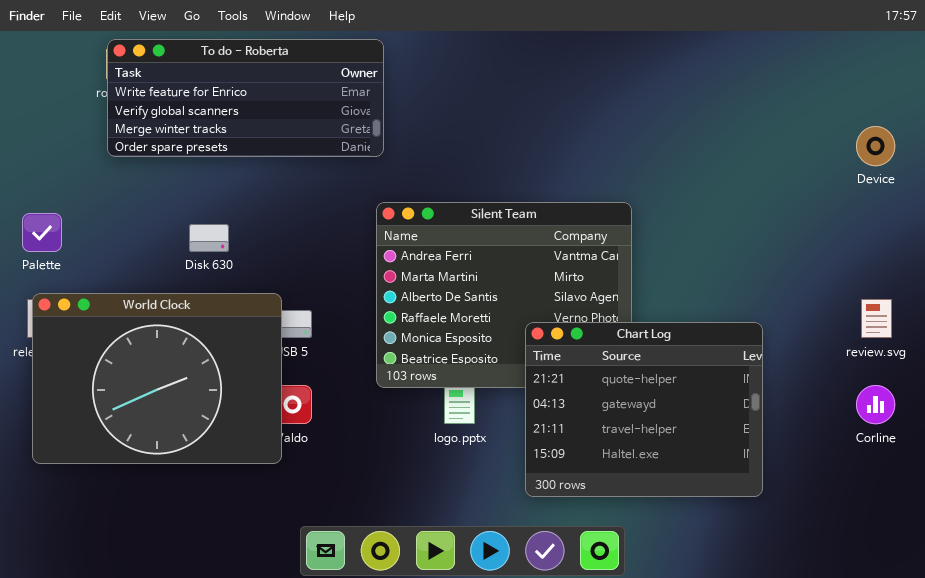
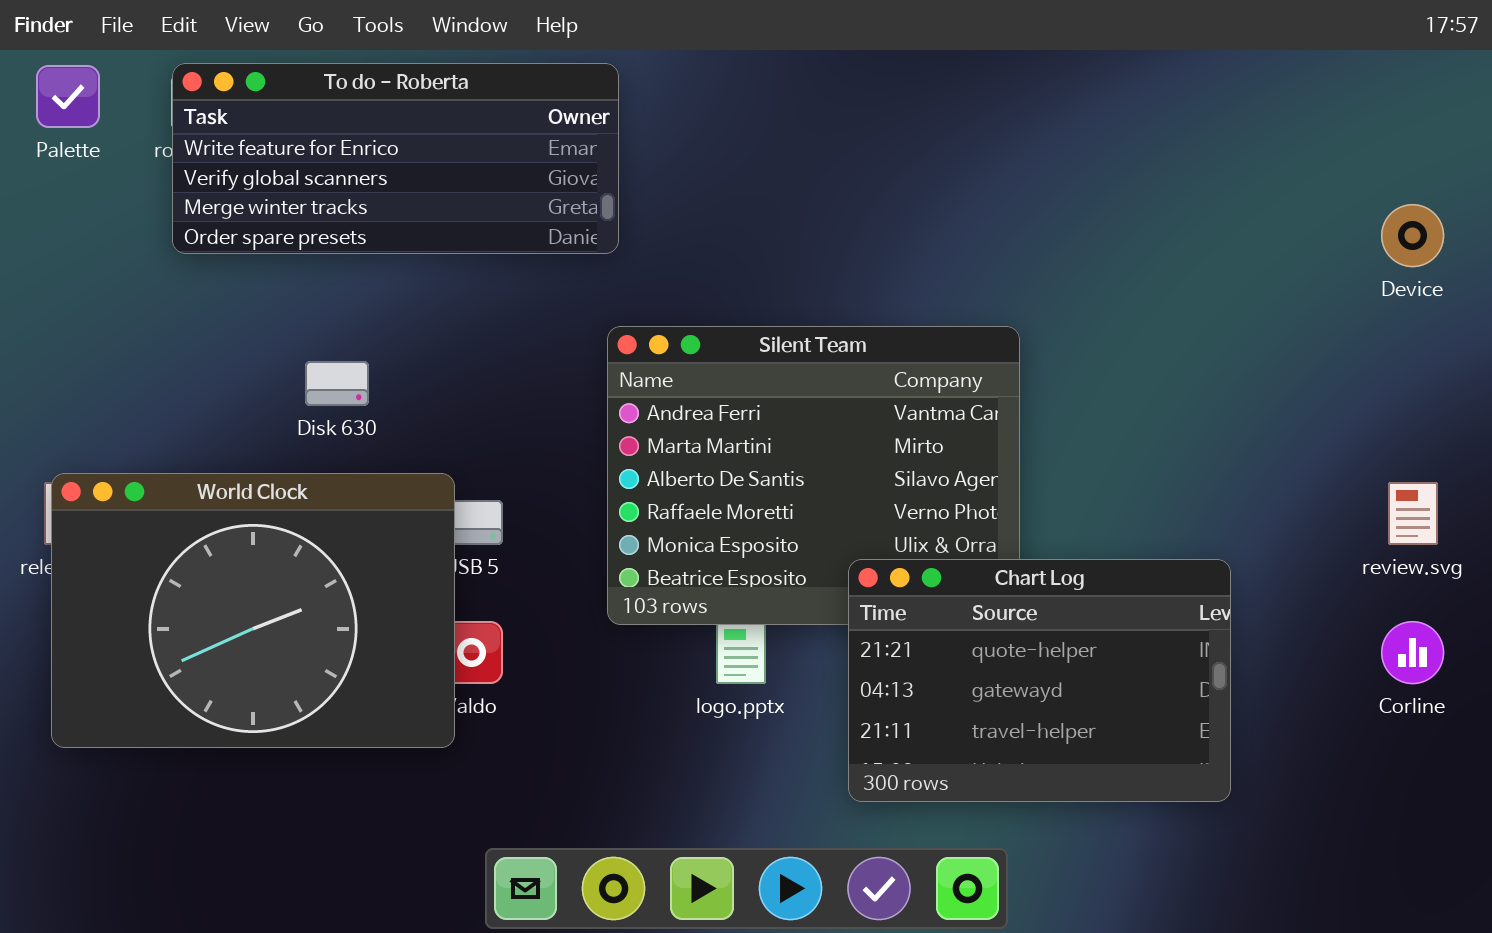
Palette: [22,213,62,252] -> [36,65,100,128], moved
Chart Log: [525,322,763,497] -> [848,559,1231,802], resized

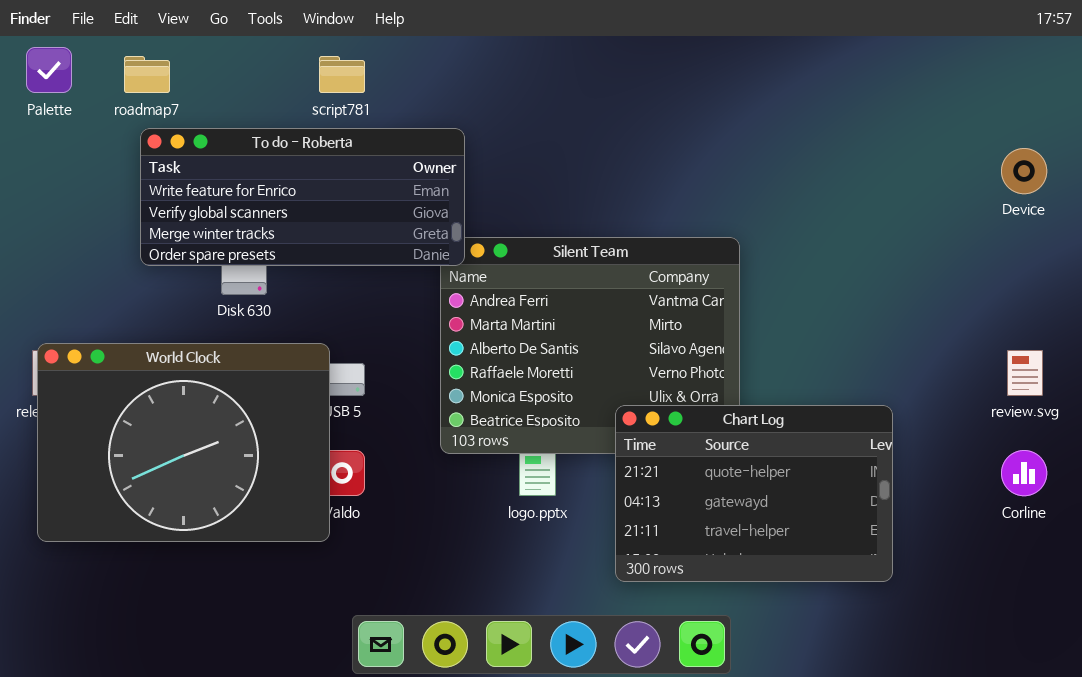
To do - Roberta: [172,63,619,254] -> [140,128,465,266], moved

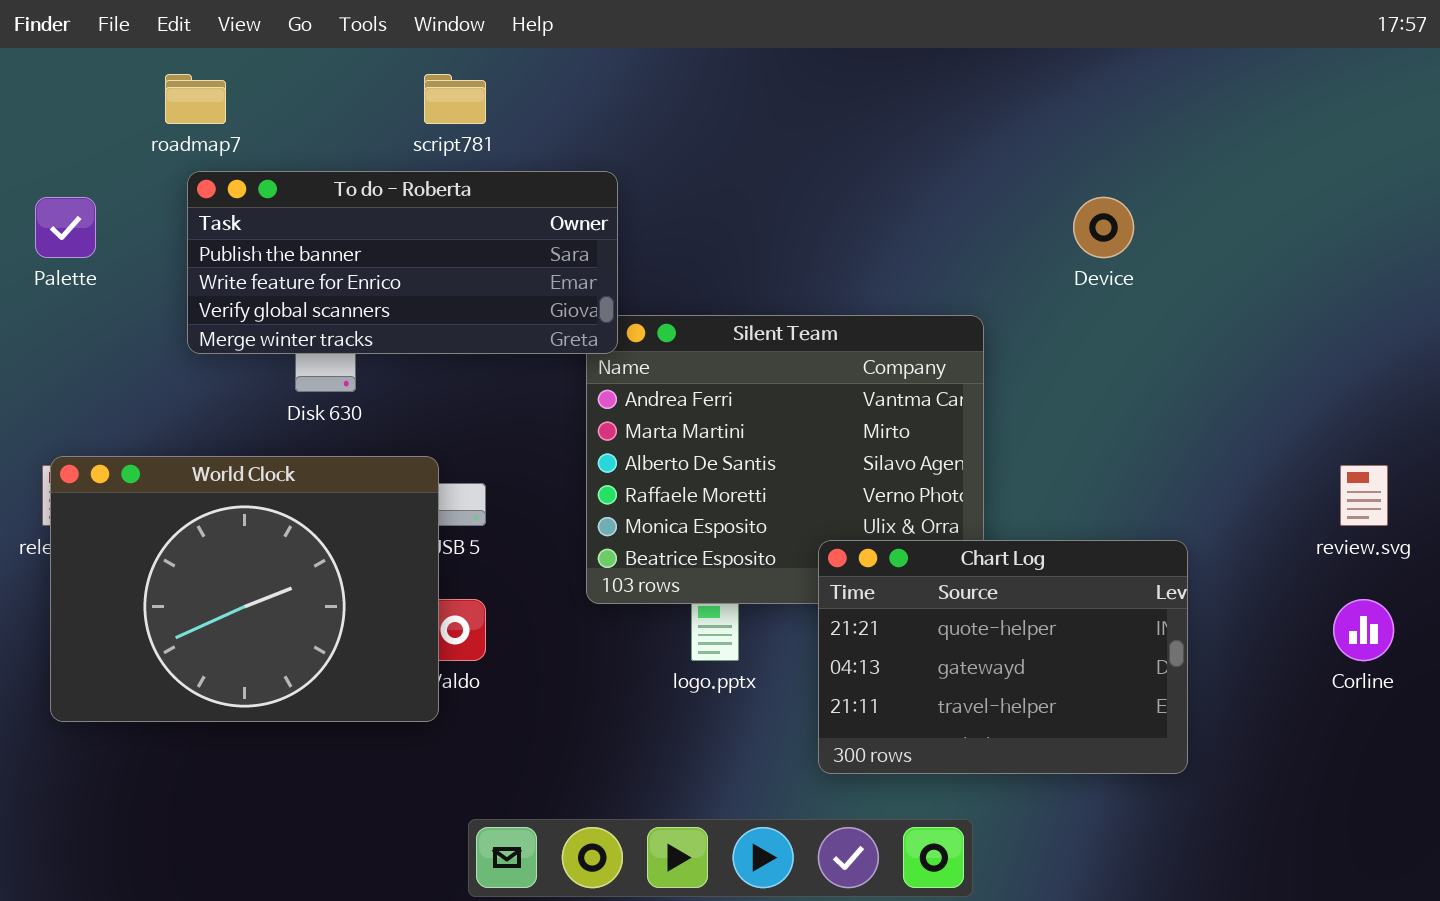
Palette: [26,47,72,93] -> [35,197,96,258], moved
To do - Roberta: [140,128,465,266] -> [187,171,618,354], scrolled up 1 row
Device: [1001,148,1047,194] -> [1073,197,1134,258], moved

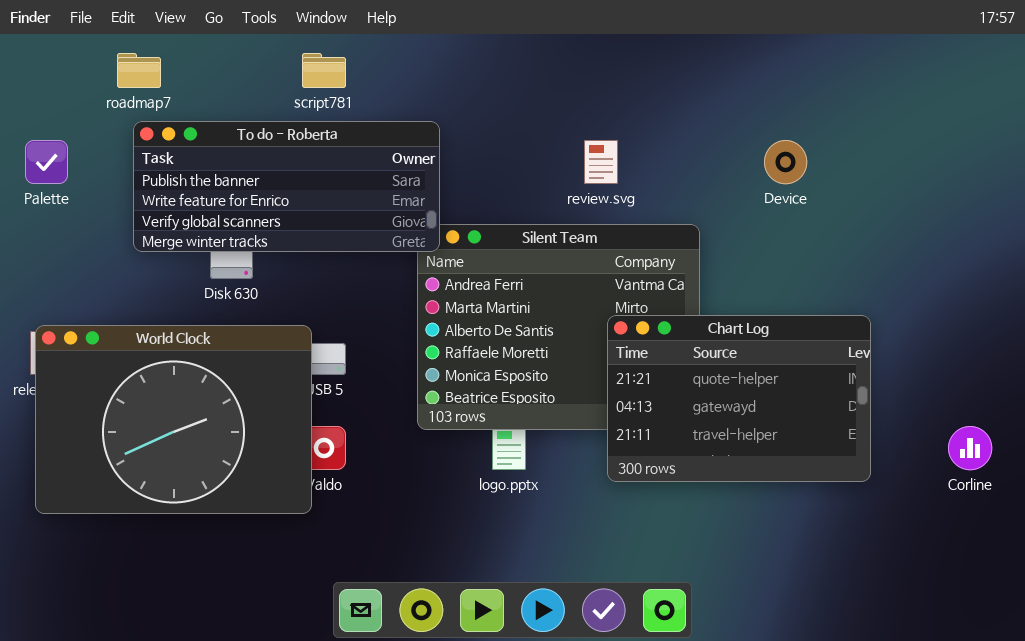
review.svg: [1340,465,1388,526] -> [584,140,618,184], moved
Chart Log: [818,540,1188,774] -> [607,315,871,482], moved

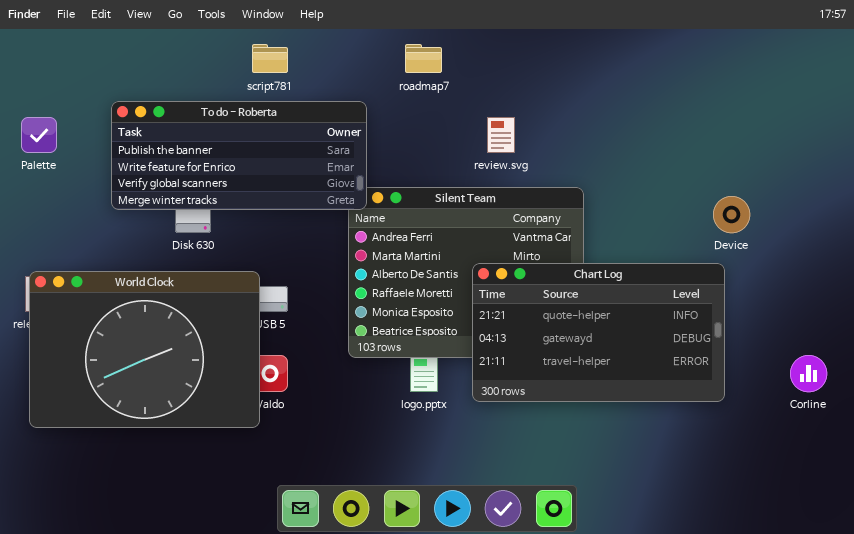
roadmap7: [117,53,161,88] -> [405,44,442,73], moved
Device: [764,140,807,184] -> [713,196,750,233], moved
Chart Log: [607,315,871,482] -> [472,263,725,402], resized

